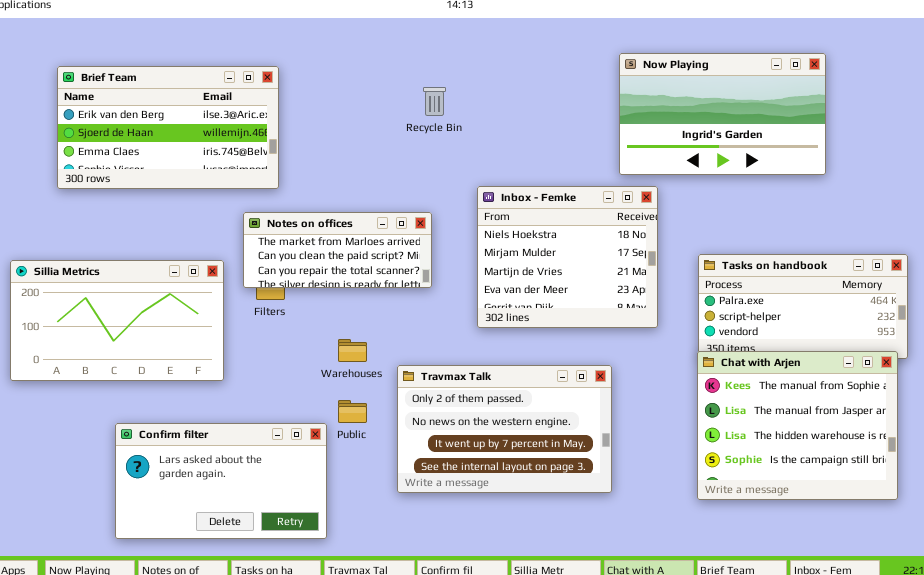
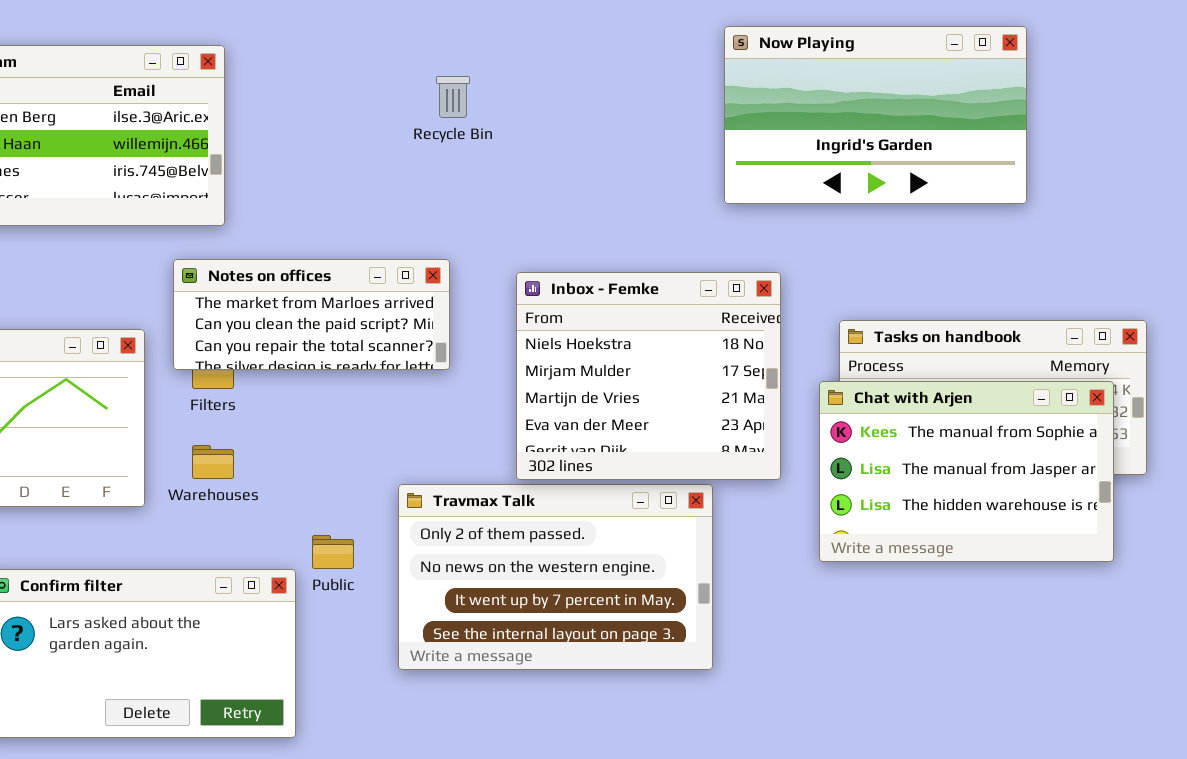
Inbox - Femke: [477,186,658,328] -> [516,272,781,480], moved
Warehouses: [338,339,367,362] -> [192,445,234,479], moved
Chat with Arjen: [697,351,898,500] -> [819,381,1114,562], moved, resized

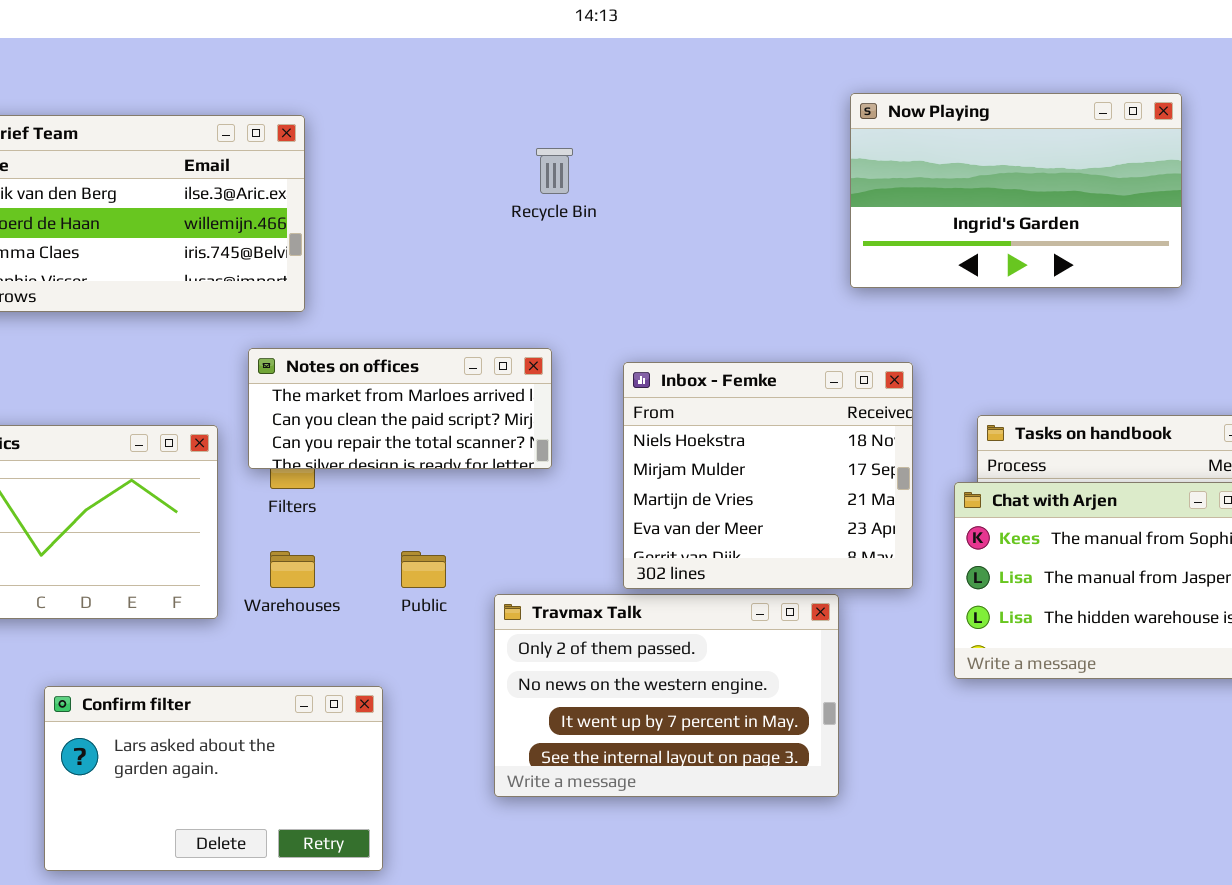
Public: [312,535,354,569] -> [401,551,446,588], moved

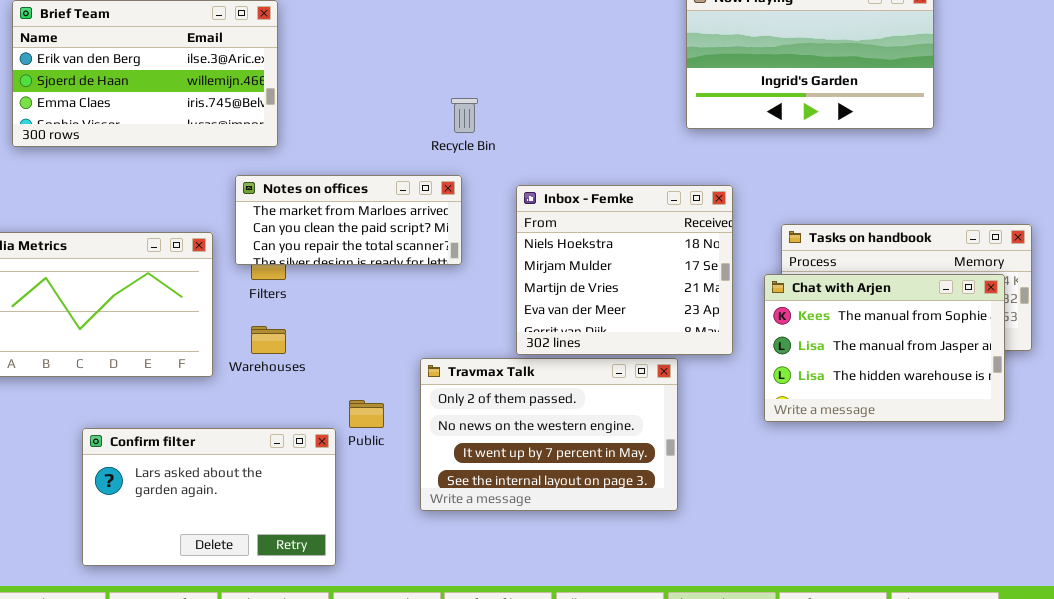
Recycle Bin: [536,148,573,194] -> [451,98,478,133], moved
Public: [401,551,446,588] -> [349,400,384,428], moved

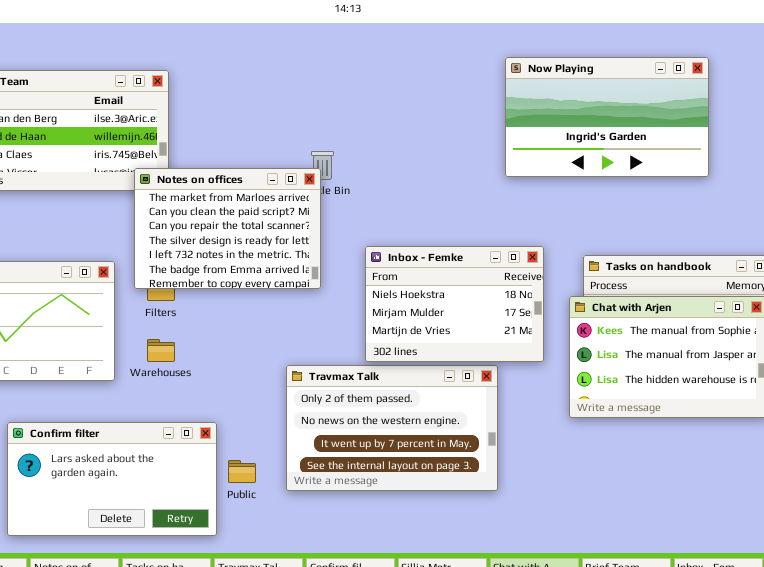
Notes on offices: [235,175,462,265] -> [134,168,321,289], resized
Inbox - Femke: [516,185,733,355] -> [365,246,544,362], resized
Public: [349,400,384,428] -> [228,460,256,483], moved

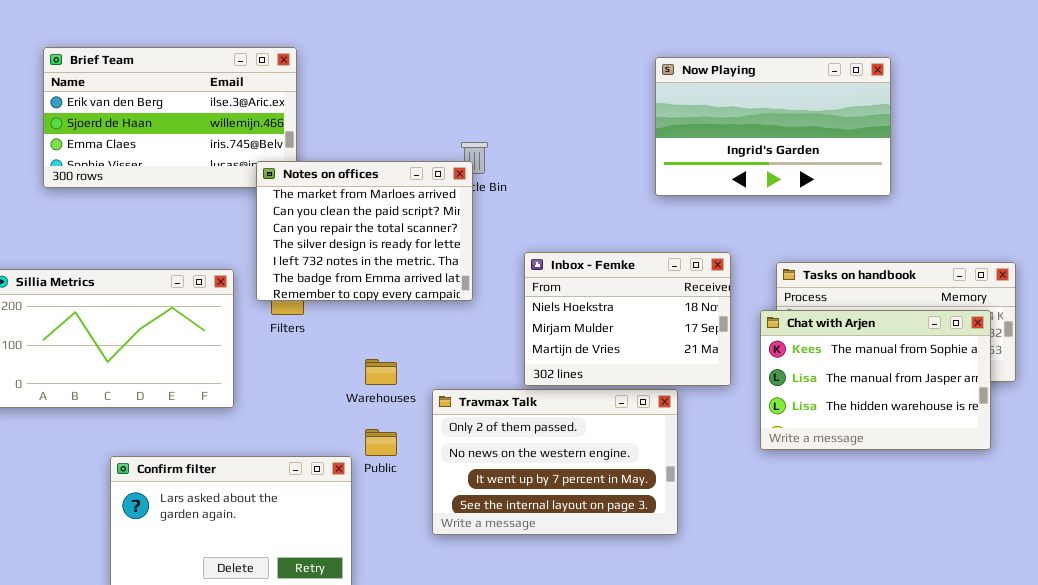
Now Playing: [505,57,709,177] -> [655,57,891,196], moved
Warehouses: [147,339,175,362] -> [365,359,397,385], moved
Public: [228,460,256,483] -> [365,429,397,456], moved

